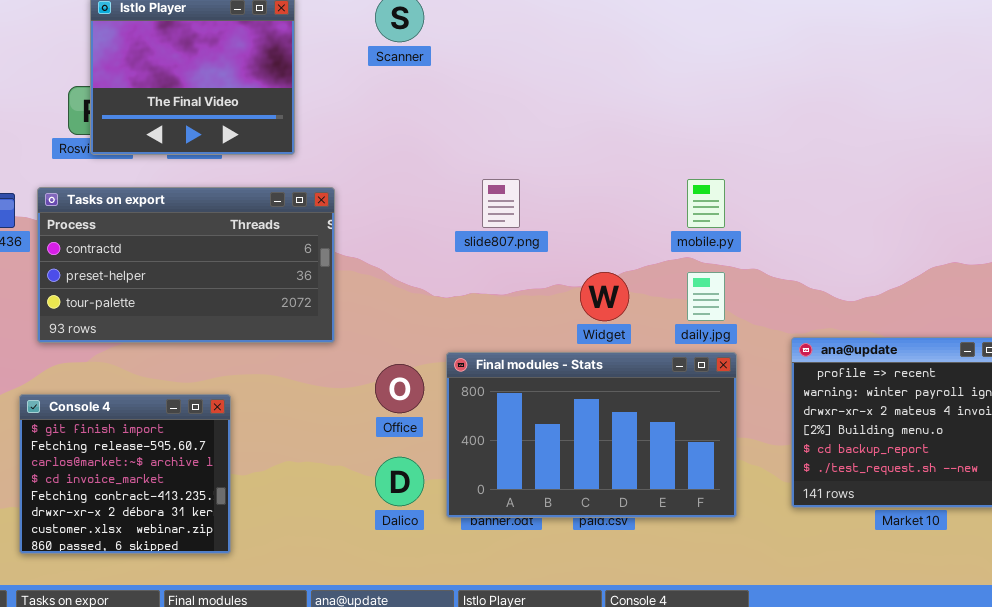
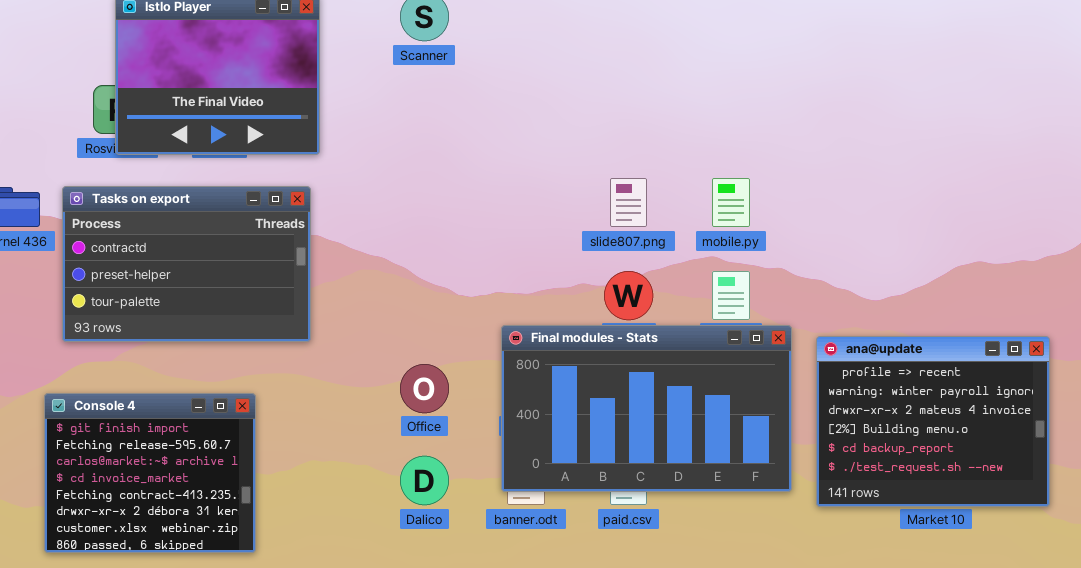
slide807.png: [482,179,520,228] -> [610,178,647,227], moved
Tasks on export: [37,187,335,343] -> [62,186,311,342], resized
Final modules - Stats: [446,352,737,518] -> [501,325,792,492], moved

